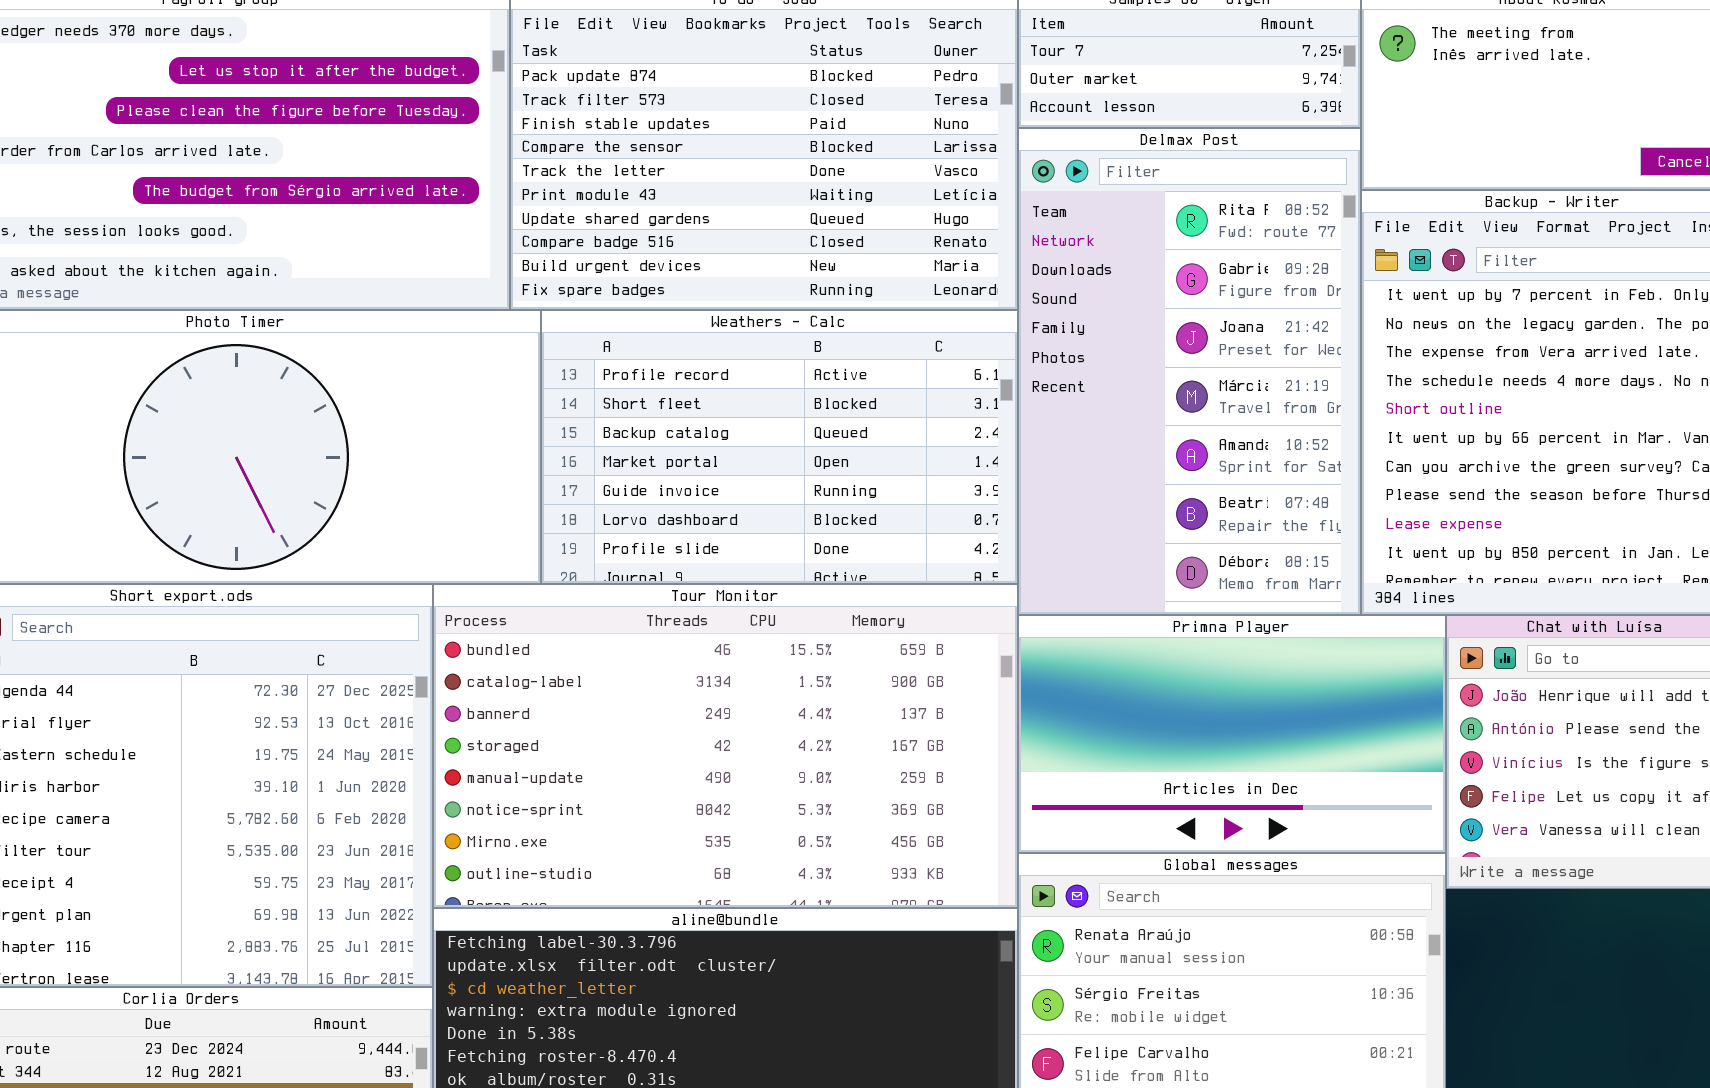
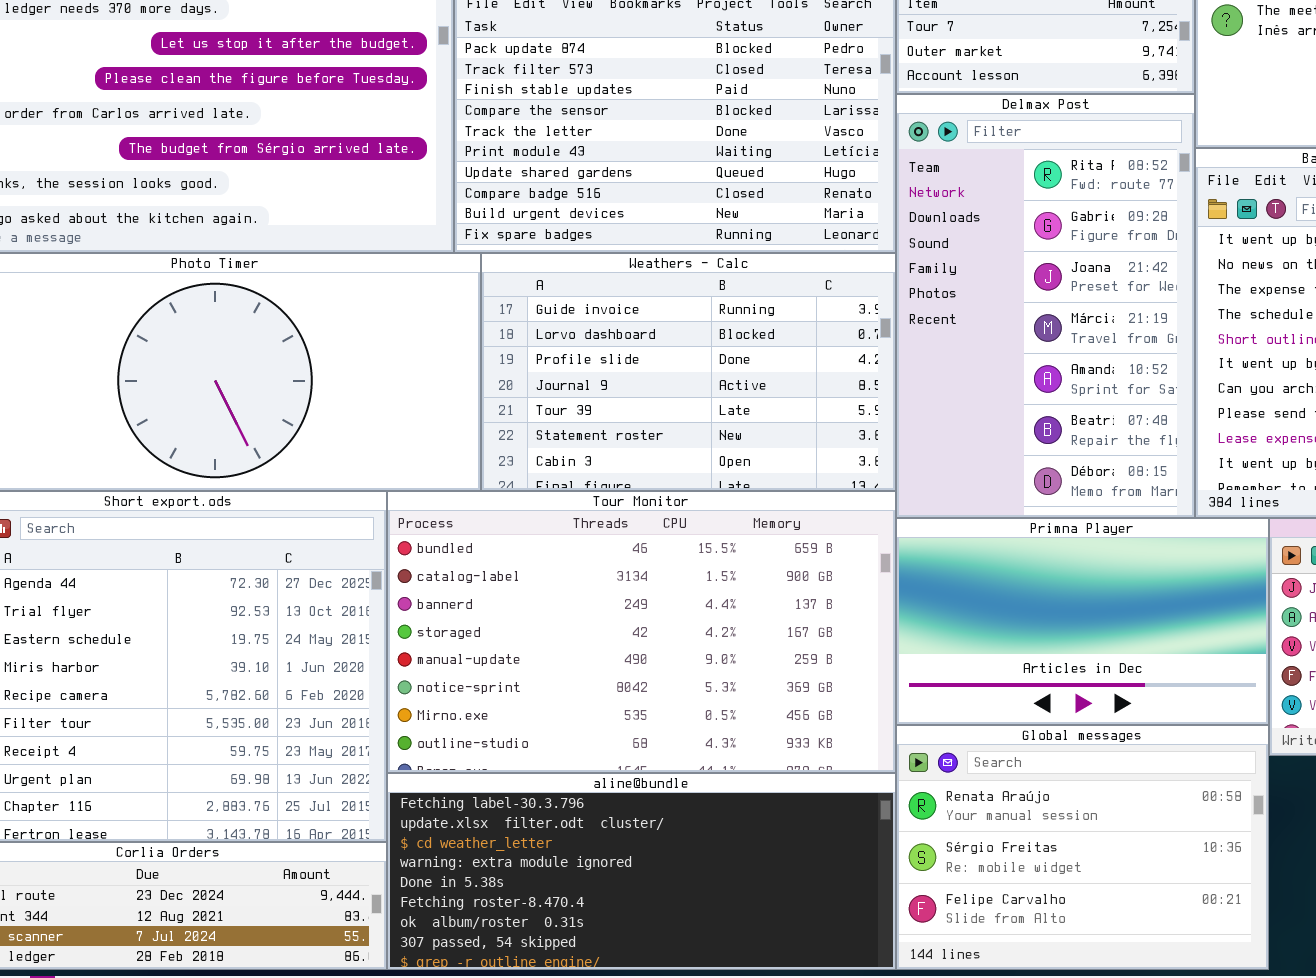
Weathers - Calc: [541,310,1018,584] -> [481,253,896,491], scrolled down 4 rows

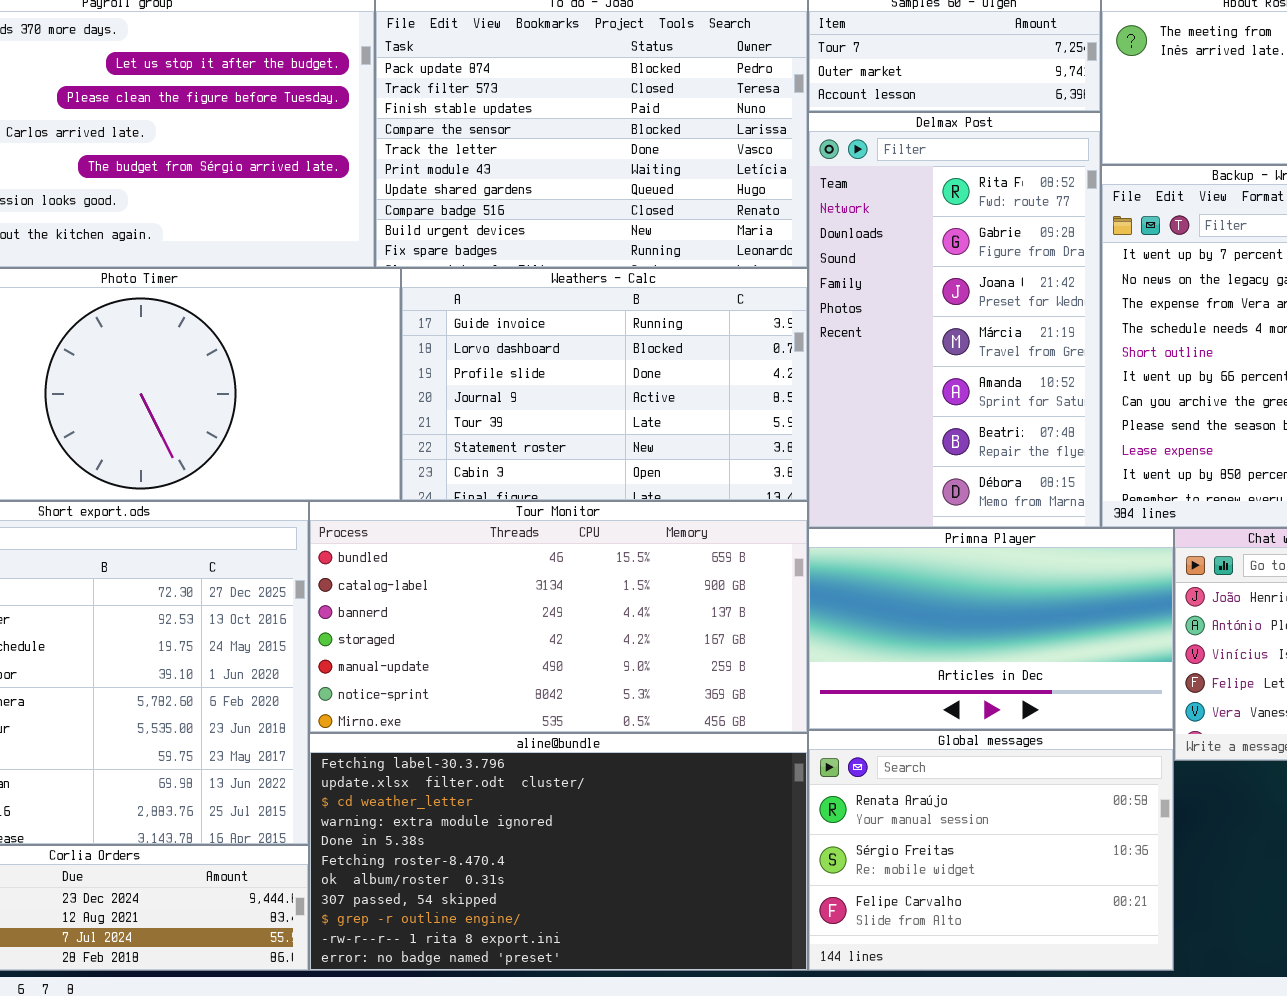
Tour Monitor: [387,491,896,773] -> [309,501,808,733], resized
aline@bundle: [387,773,896,970] -> [309,733,808,971], resized

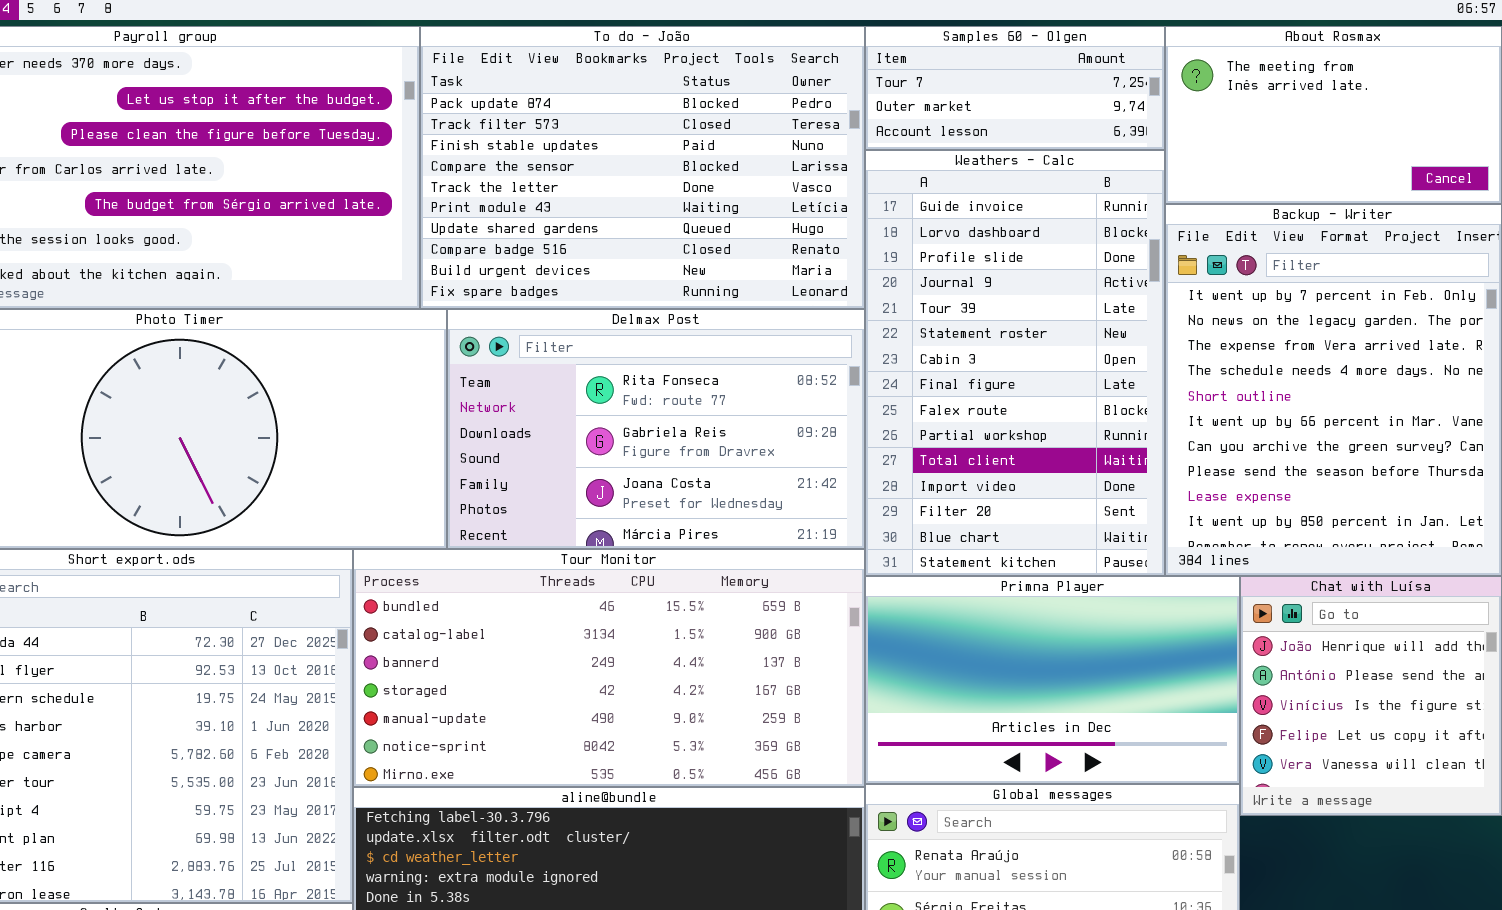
Delmax Post: [808,112,1101,528] -> [447,309,865,549], moved, resized
Weathers - Calc: [401,268,808,501] -> [865,150,1165,576], moved, resized

